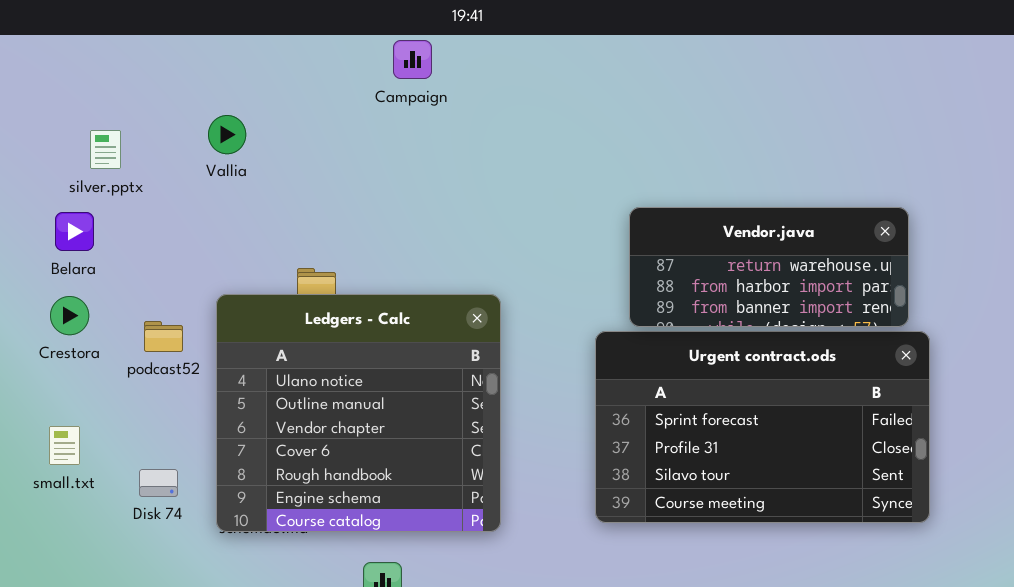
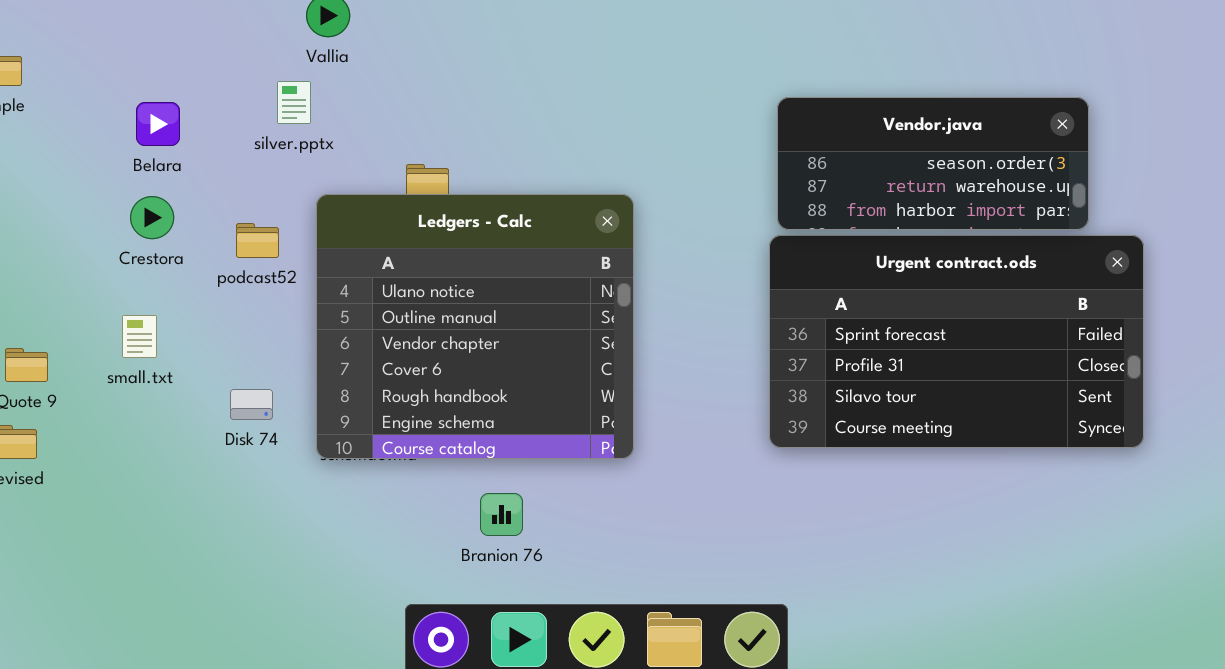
silver.pptx: [90,130,121,169] -> [277,81,311,124], moved
Vendor.java: [629,207,909,327] -> [777,97,1089,230], scrolled up 1 row
Urgent contract.ods: [595,331,930,523] -> [769,235,1144,448], moved
small.txt: [49,426,80,465] -> [122,315,157,358], moved

